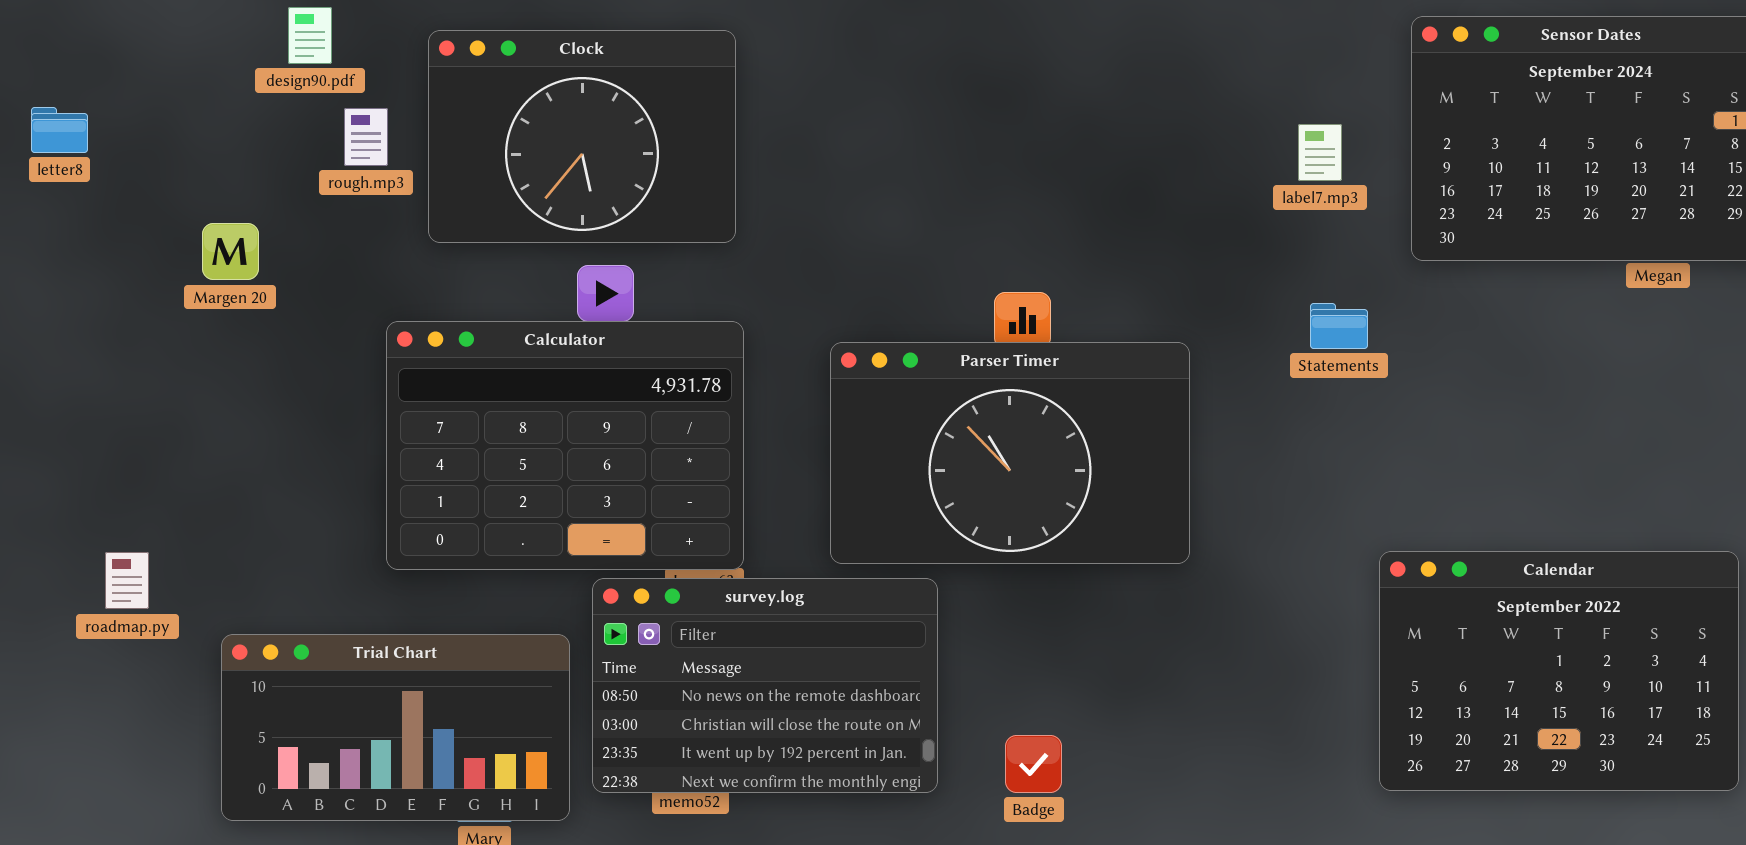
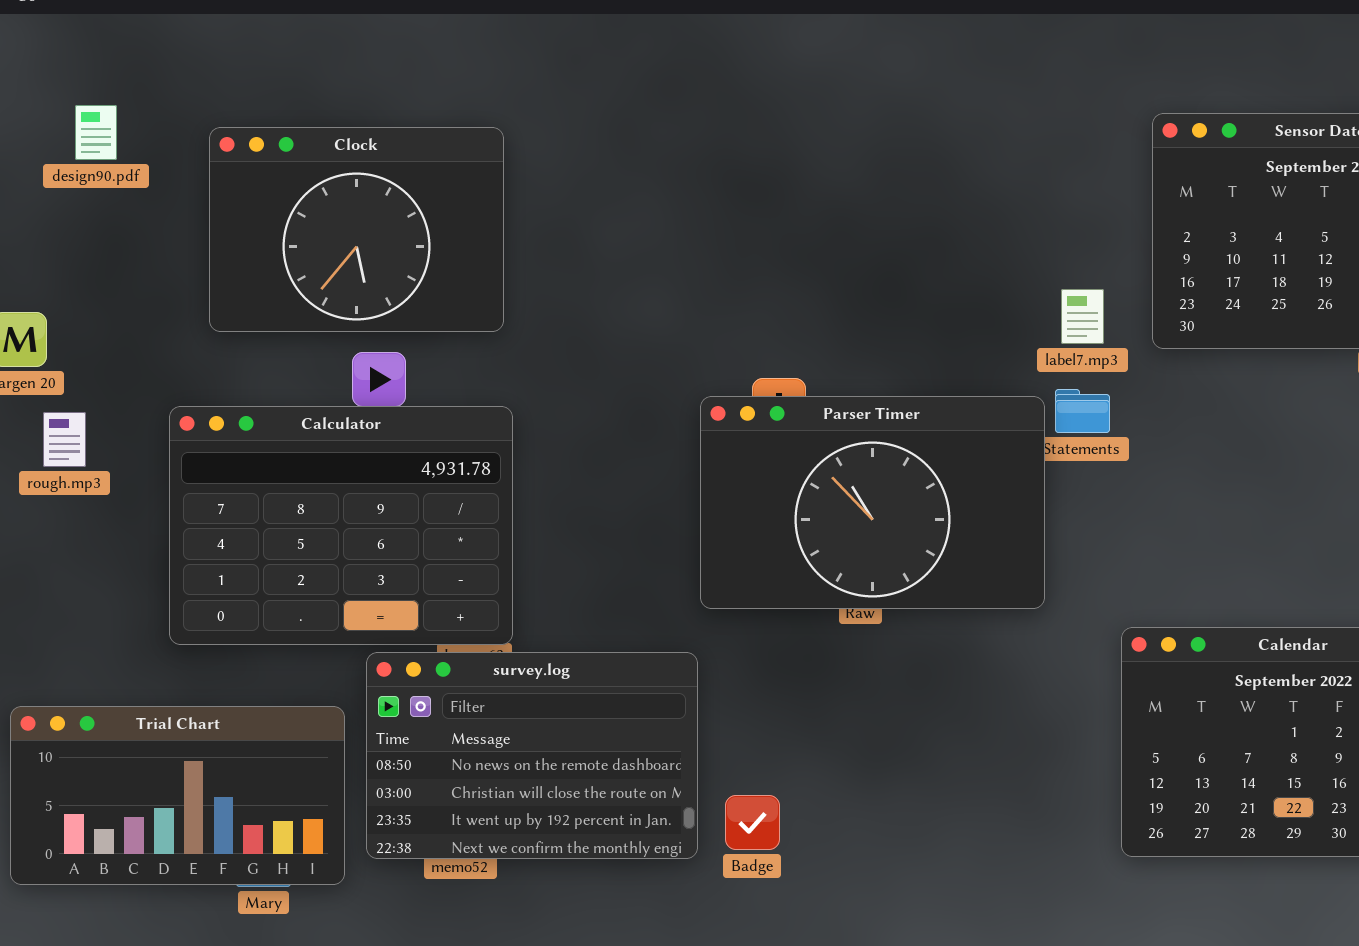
rough.mp3: [344,108,388,166] -> [43,412,86,467], moved
label7.mp3: [1298,124,1342,181] -> [1061,289,1104,344], moved
Parser Timer: [830,342,1190,564] -> [700,396,1045,609], moved
Badge: [1005,735,1062,793] -> [725,795,780,850], moved

